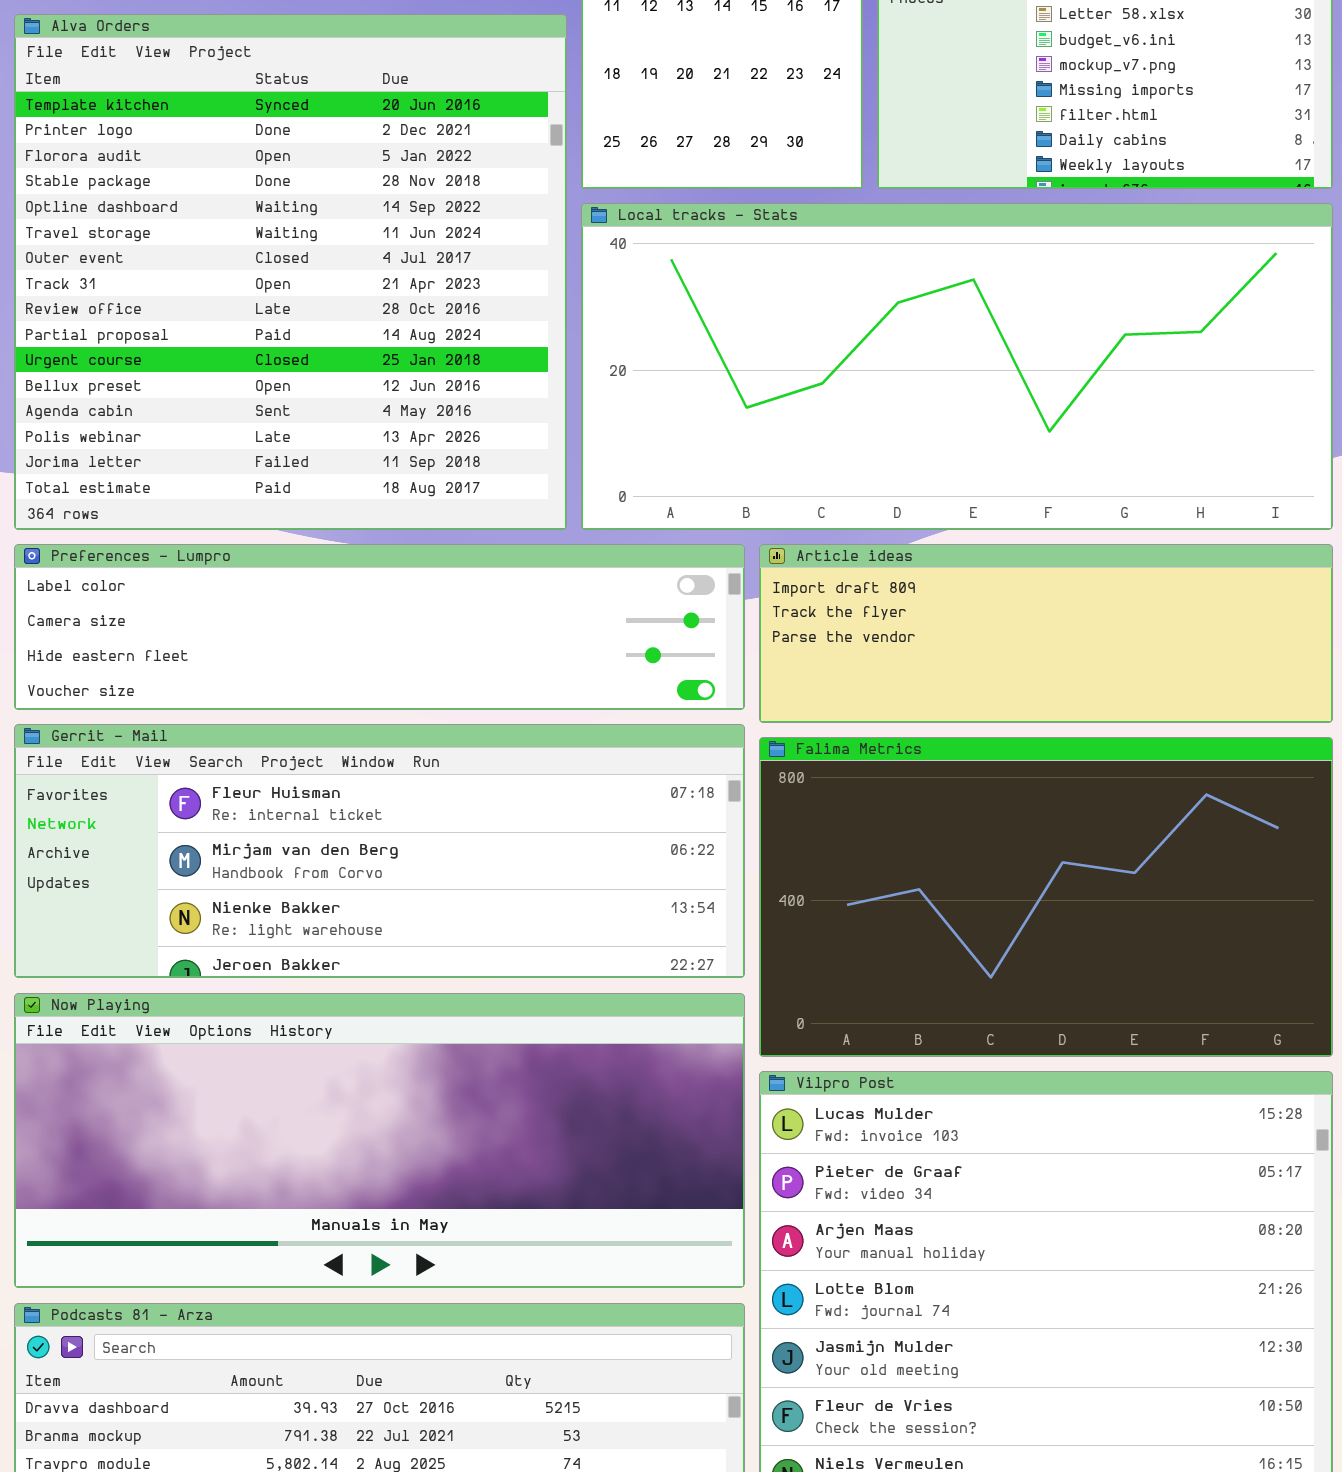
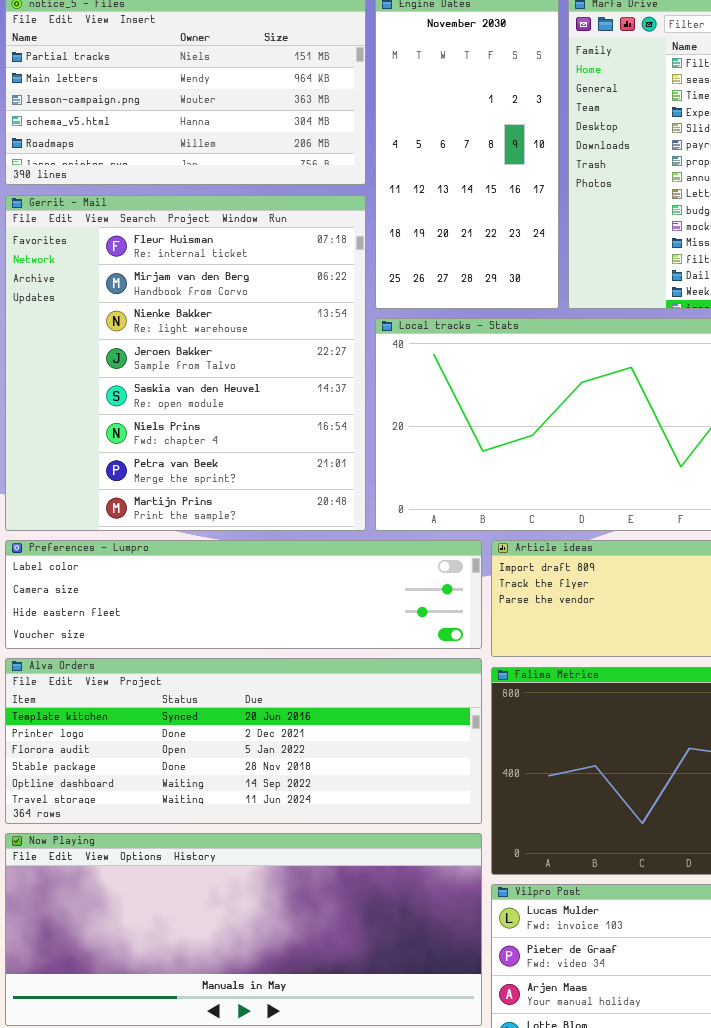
Alva Orders: [14,14,567,530] -> [5,658,482,824], moved, resized
Gerrit - Mail: [14,724,745,978] -> [5,195,366,531], moved, resized

